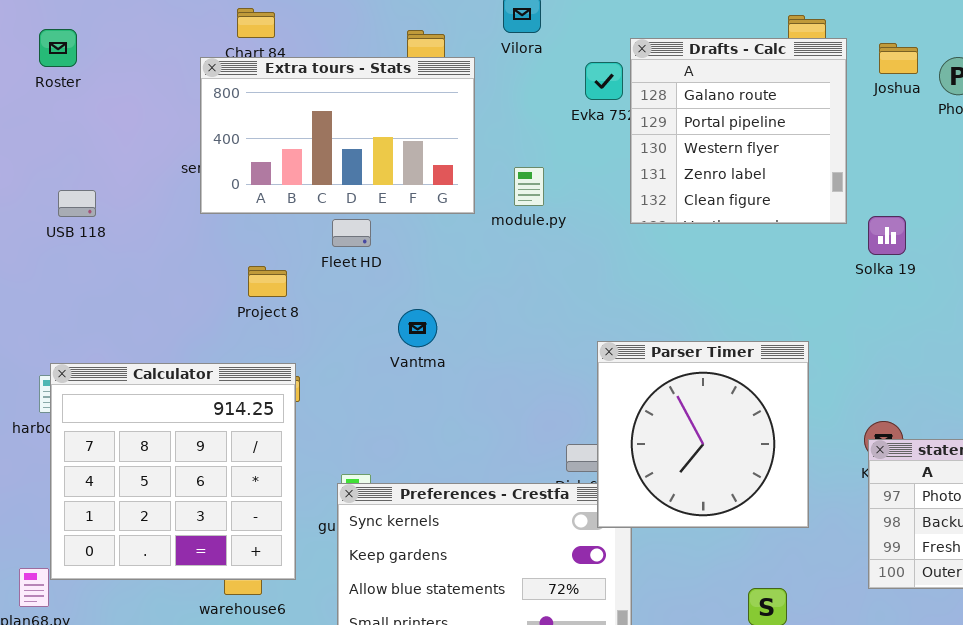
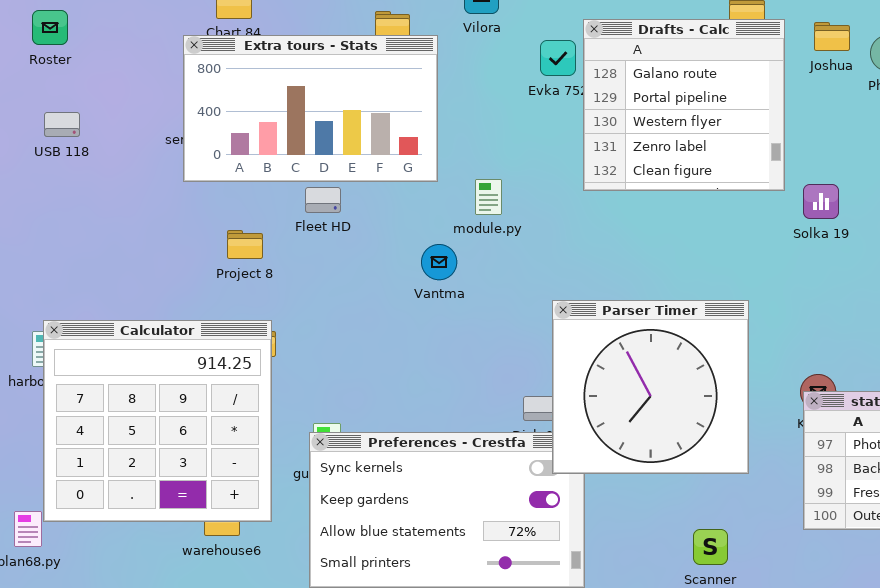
module.py: [514,167,544,206] -> [475,179,502,215], moved
USB 118: [58,190,96,217] -> [44,112,80,137], moved
Vantma: [398,309,437,347] -> [421,244,457,280], moved

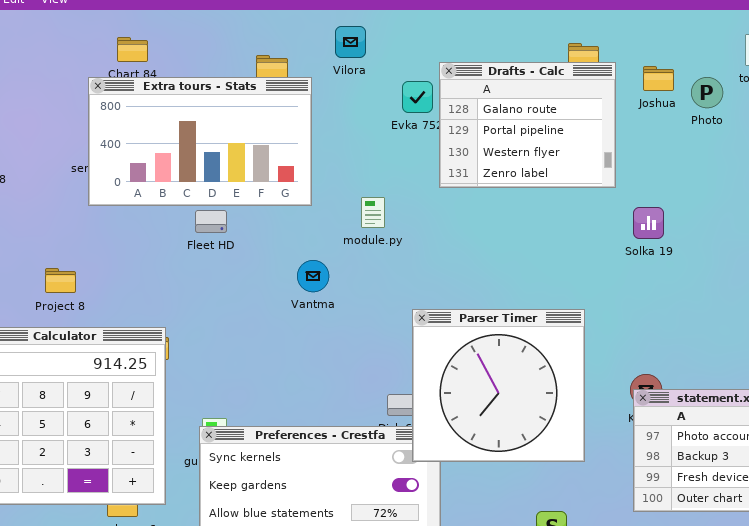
Drafts - Calc: [583,19,785,191] -> [439,62,616,188], resized
module.py: [475,179,502,215] -> [361,197,385,228], moved
Project 8: [227,230,263,259] -> [45,268,76,293], moved

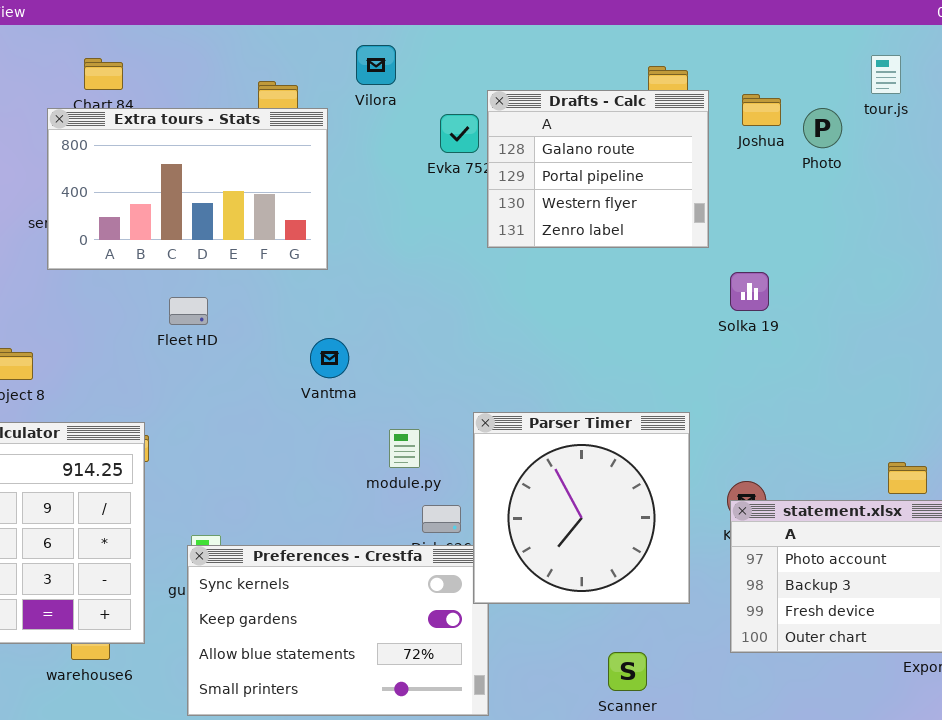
module.py: [361,197,385,228] -> [389,429,420,468], moved
Fleet HD: [195,210,227,233] -> [169,297,208,325], moved
Parser Timer: [412,309,585,462] -> [473,412,690,604], moved

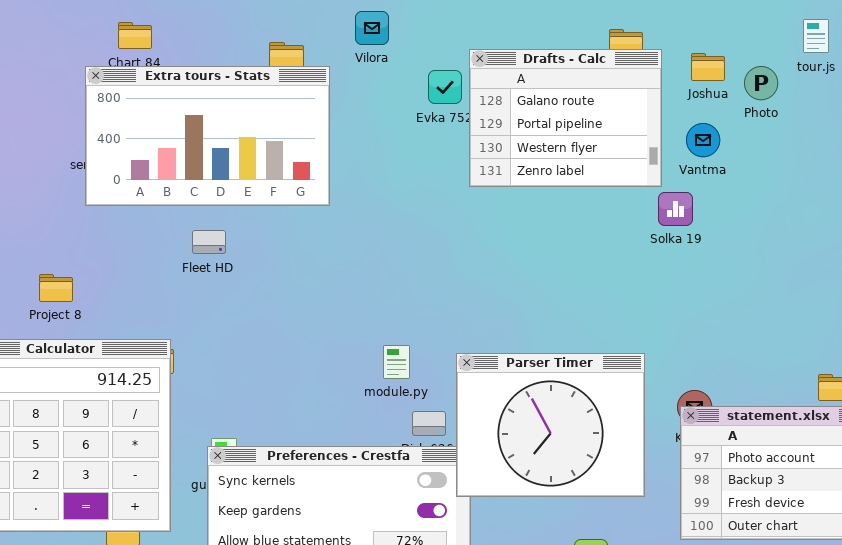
Solka 19: [730,272,769,311] -> [658,192,693,226], moved
Vantma: [310,338,349,378] -> [686,123,720,157], moved
Parser Timer: [473,412,690,604] -> [456,353,645,497], resized

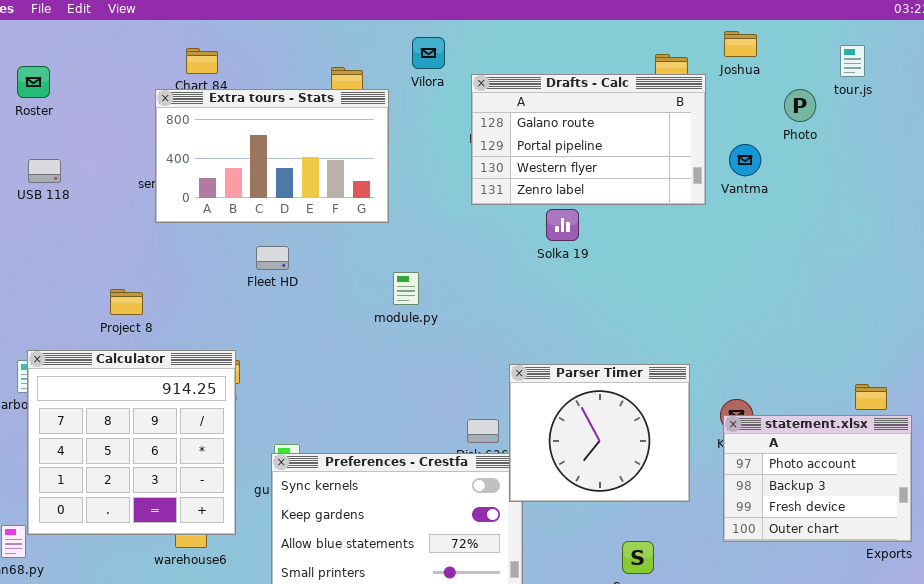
Drafts - Calc: [469,49,662,187] -> [471,74,706,205], resized
Joshua: [691,53,725,81] -> [724,31,757,57], moved
Solka 19: [658,192,693,226] -> [546,209,579,241], moved
module.py: [383,345,410,379] -> [393,272,419,305], moved

